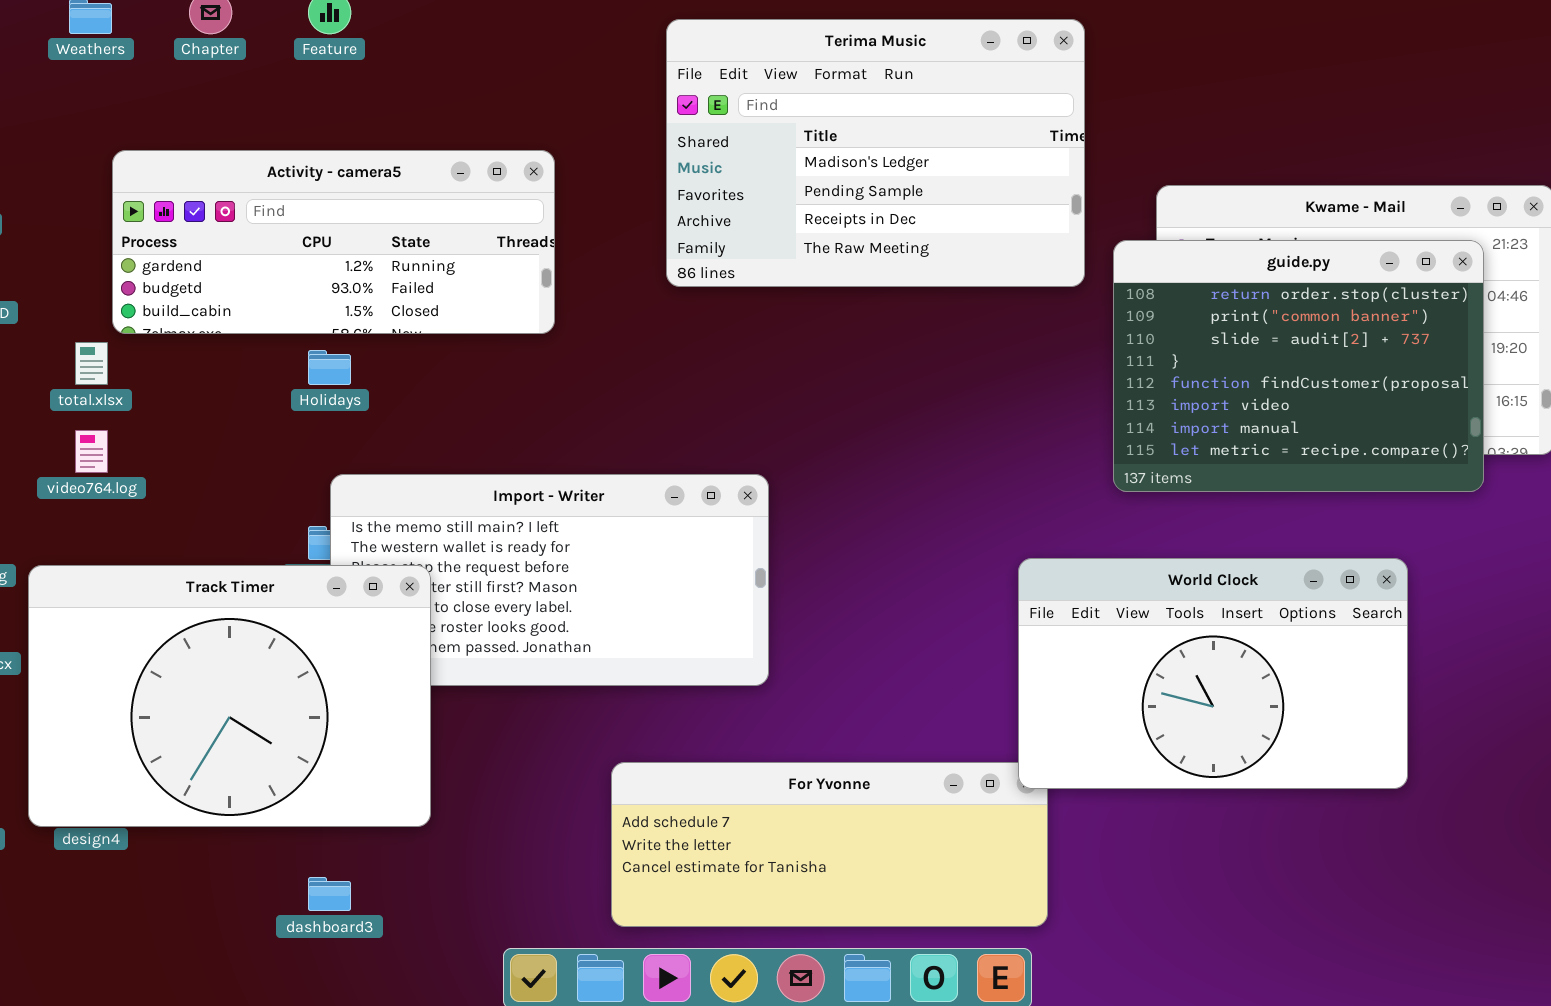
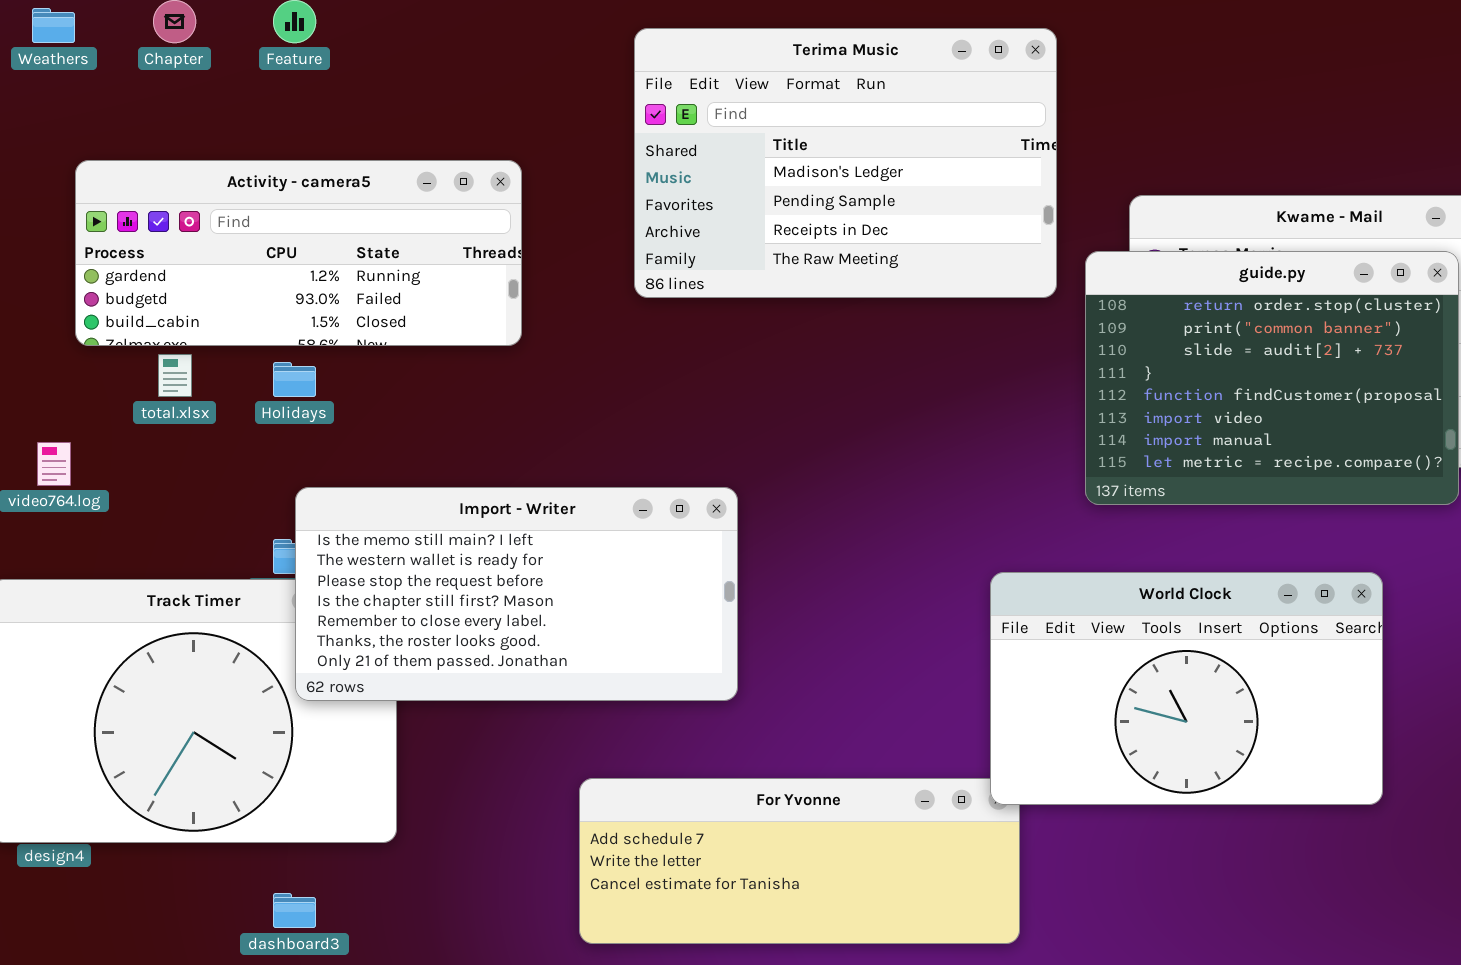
total.xlsx: [75,342,108,385] -> [158,354,192,397], moved
Import - Writer: [330,474,769,686] -> [295,487,738,701], raised

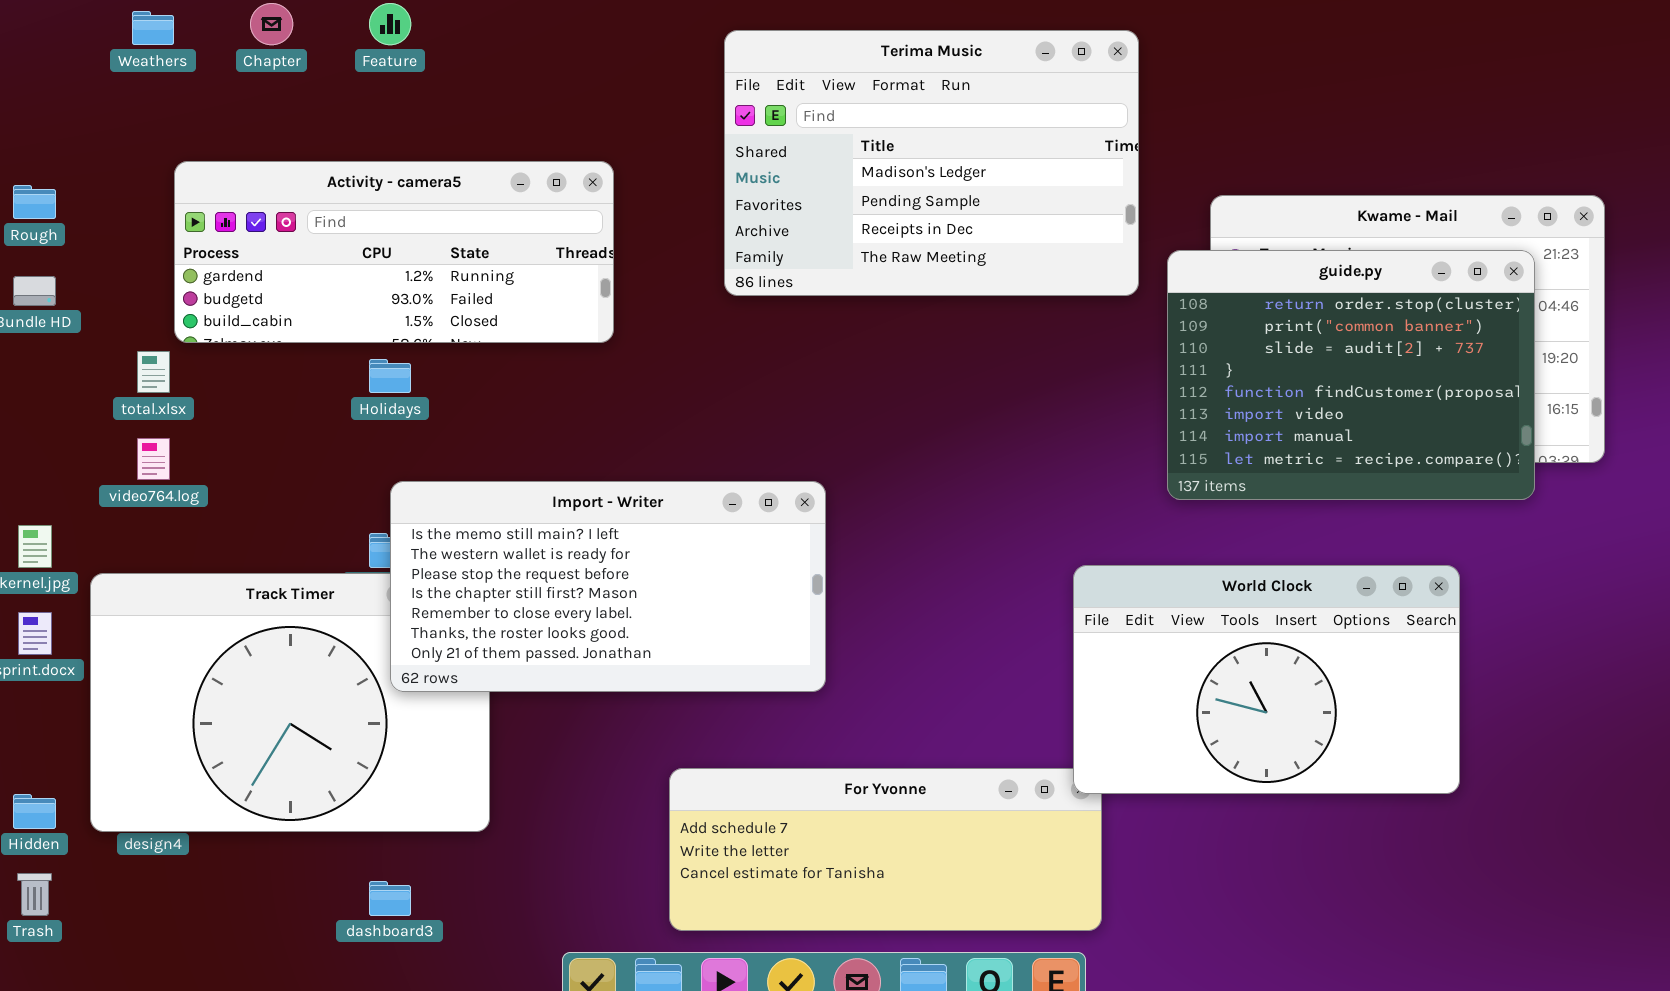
total.xlsx: [158,354,192,397] -> [137,351,170,393], moved

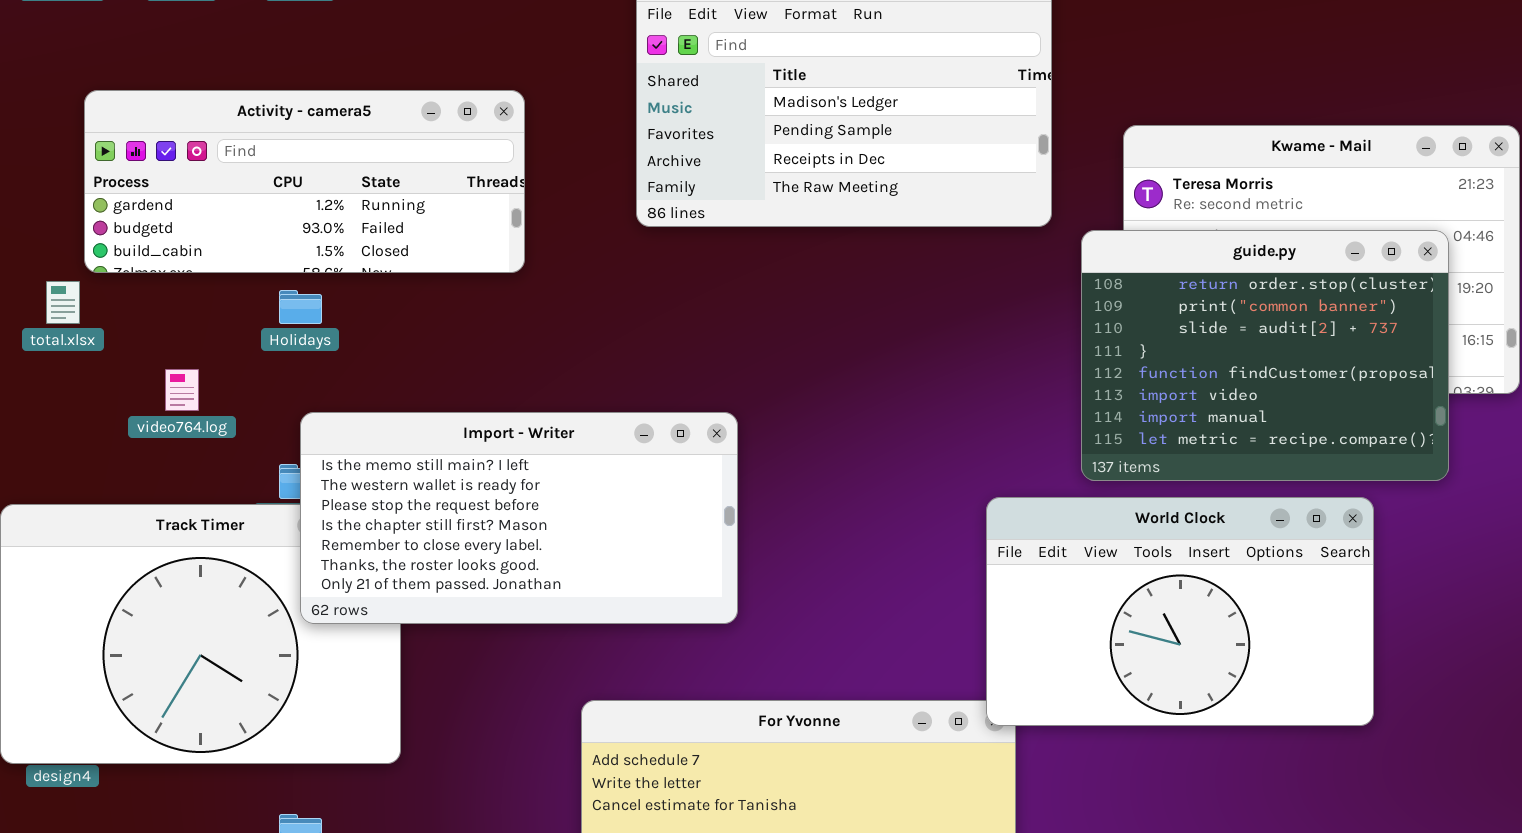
guide.py: [1167,250,1535,500] -> [1081,230,1449,481], moved
video764.log: [137,438,170,480] -> [165,369,199,411], moved

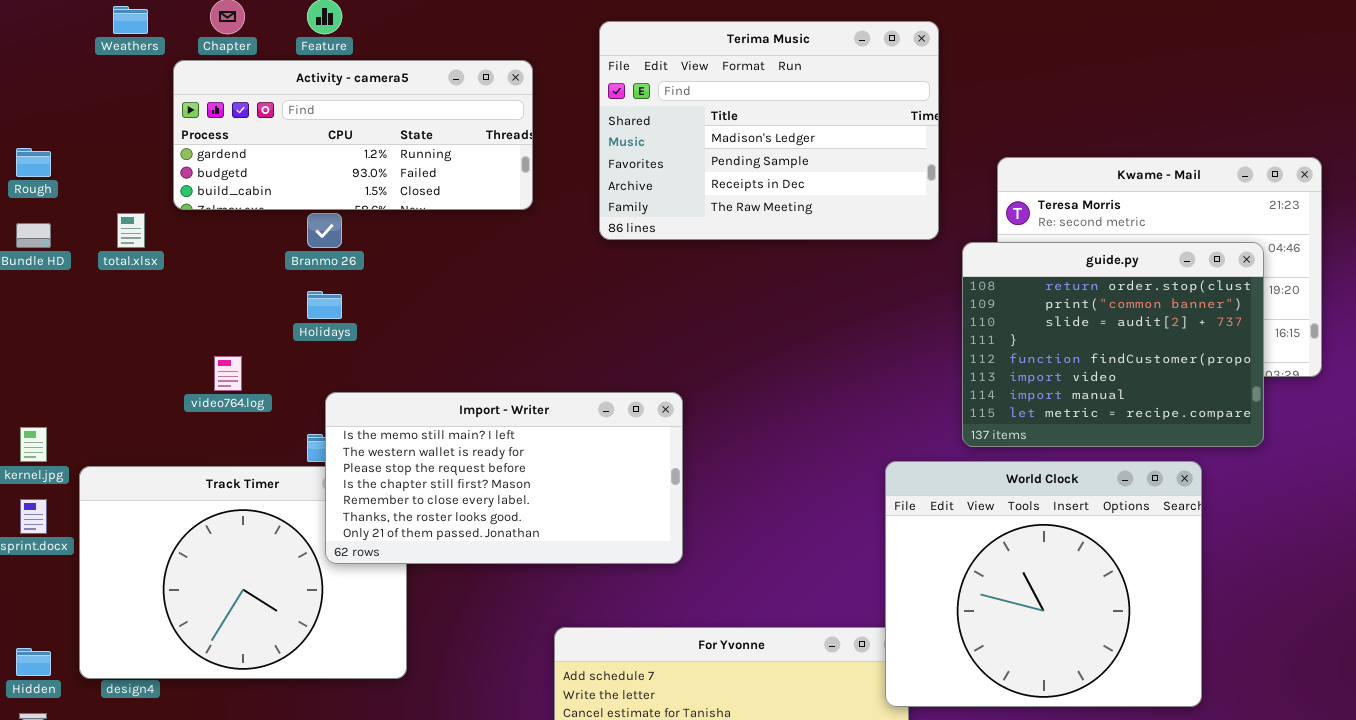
Activity - camera5: [84,90,525,273] -> [173,60,533,210], moved
total.xlsx: [46,281,80,324] -> [117,213,145,248], moved
World Clock: [986,497,1374,726] -> [885,461,1202,707], resized

